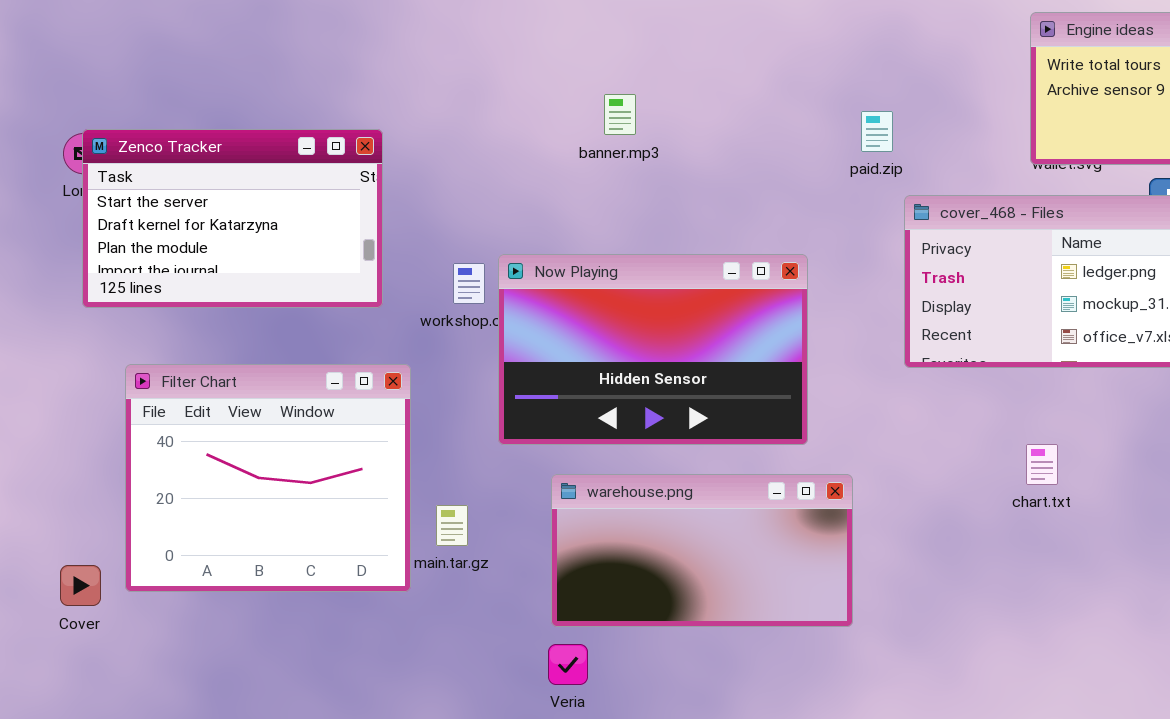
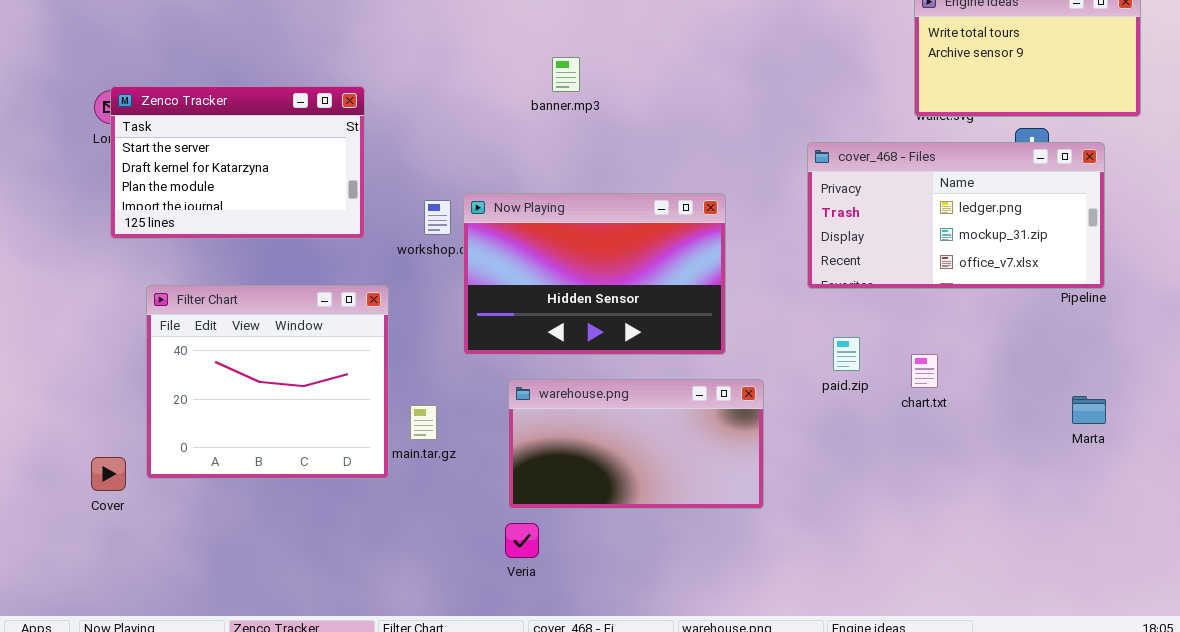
paid.zip: [861,111,893,152] -> [833,337,860,371], moved

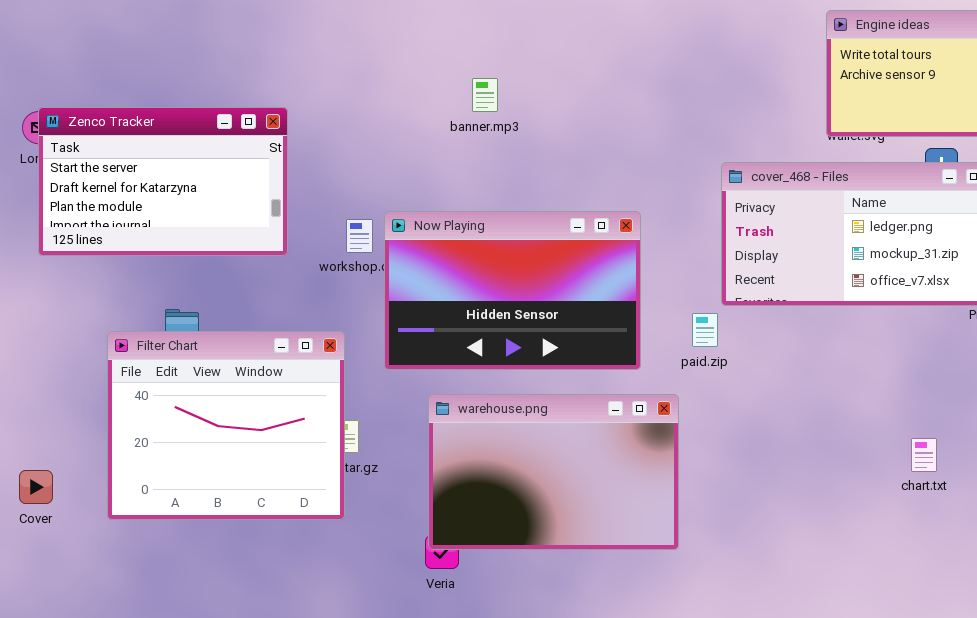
Filter Chart: [146,285,389,479] -> [107,331,345,520], moved
paid.zip: [833,337,860,371] -> [692,313,718,347], moved
chart.txt: [911,354,938,388] -> [911,438,937,472], moved
warehouse.png: [508,379,764,509] -> [428,394,679,550], resized

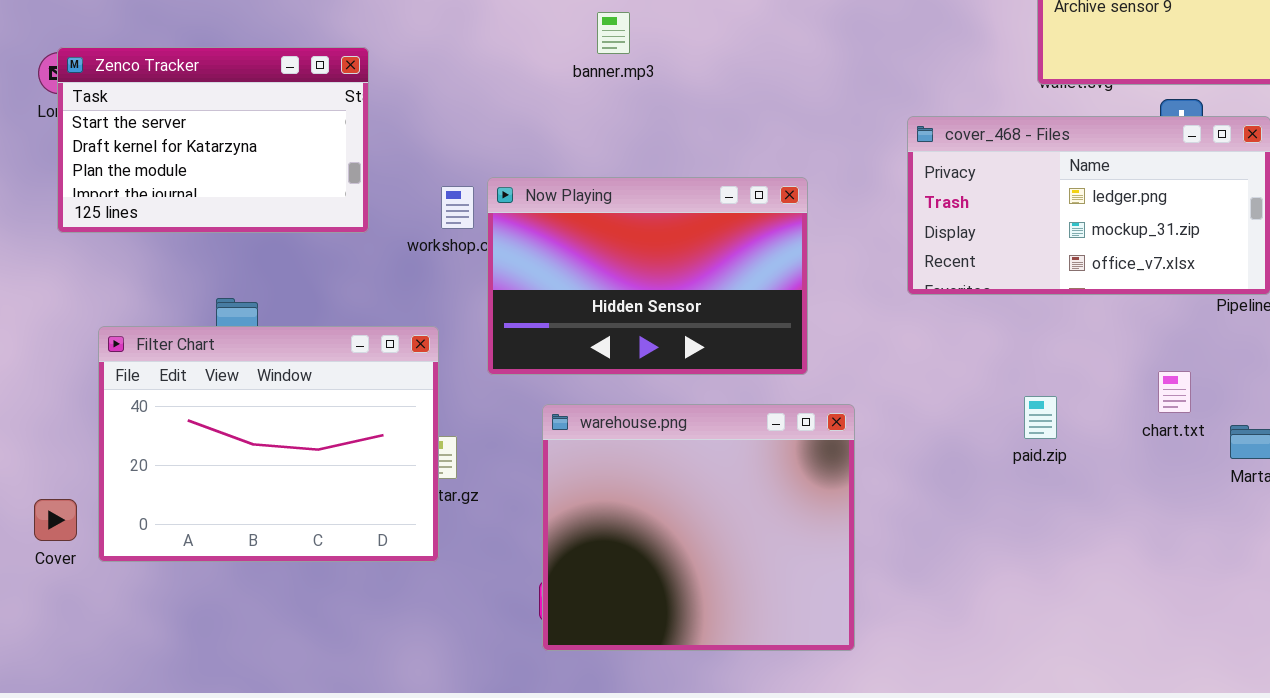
paid.zip: [692,313,718,347] -> [1024,396,1057,439], moved
Filter Chart: [107,331,345,520] -> [98,326,439,562], resized
warehouse.png: [428,394,679,550] -> [542,404,855,651], resized
chart.txt: [911,438,937,472] -> [1158,371,1191,413], moved

